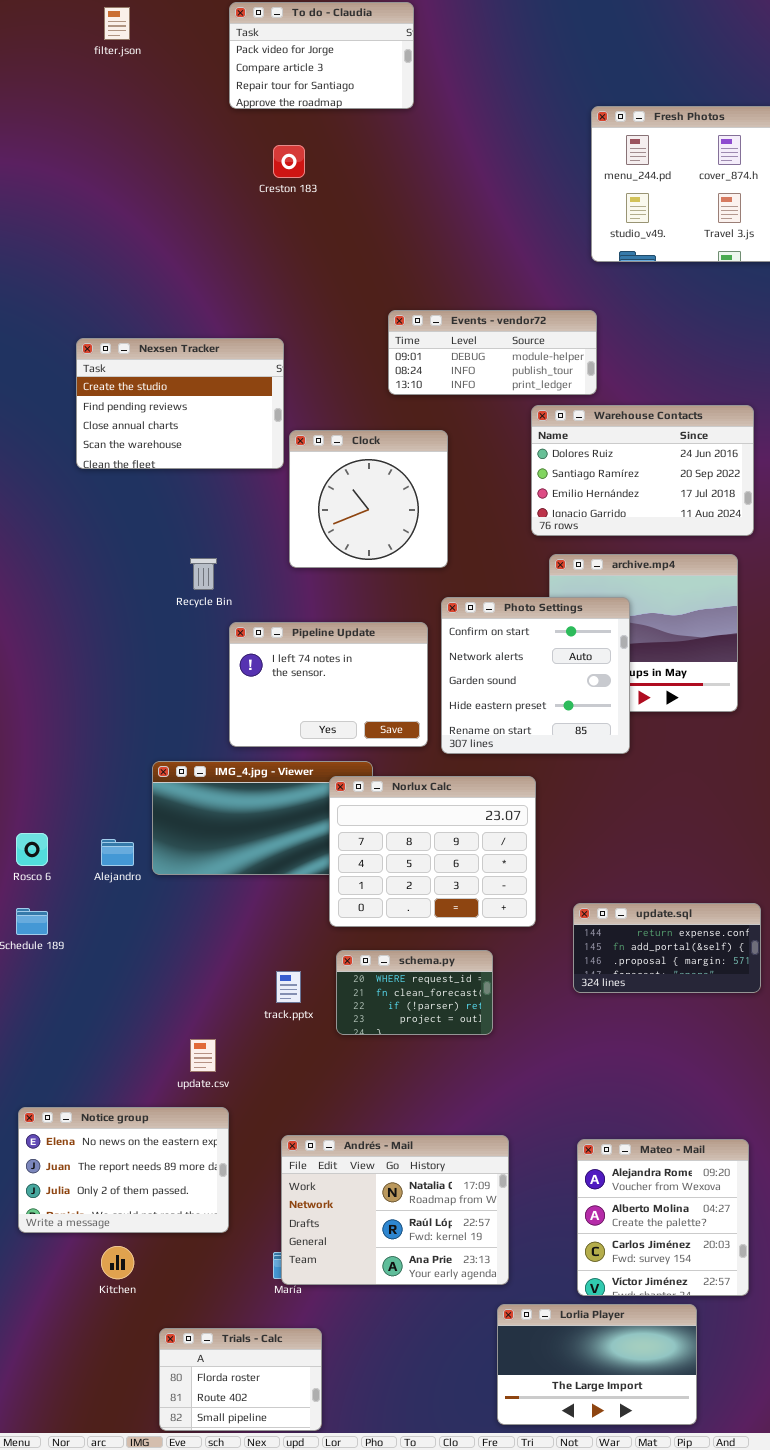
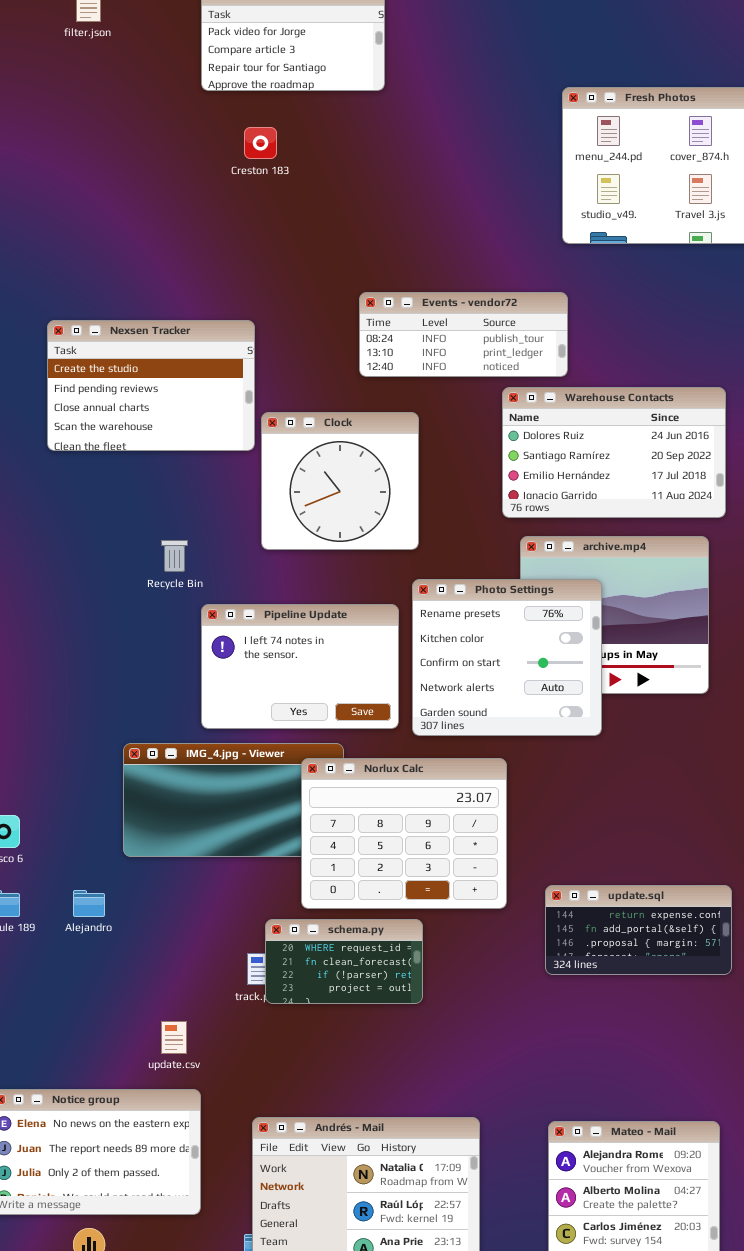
Events - vendor72: [388,310,597,395] -> [359,292,568,377], scrolled down 1 row
Photo Settings: [441,597,630,754] -> [412,579,602,736], scrolled up 2 rows
Alejandro: [101,839,134,866] -> [73,890,105,917], moved
schema.py: [336,950,493,1035] -> [265,919,423,1004], moved

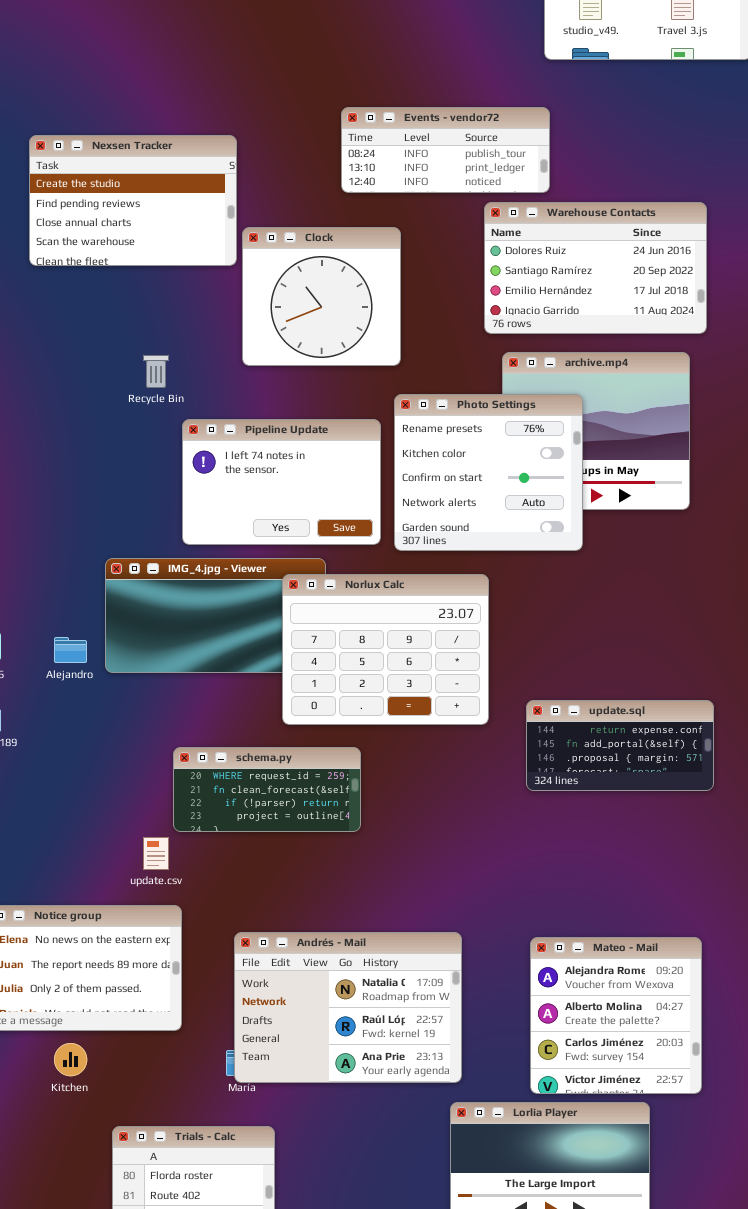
Alejandro: [73,890,105,917] -> [54,637,87,663], moved
schema.py: [265,919,423,1004] -> [173,747,361,832], moved, resized

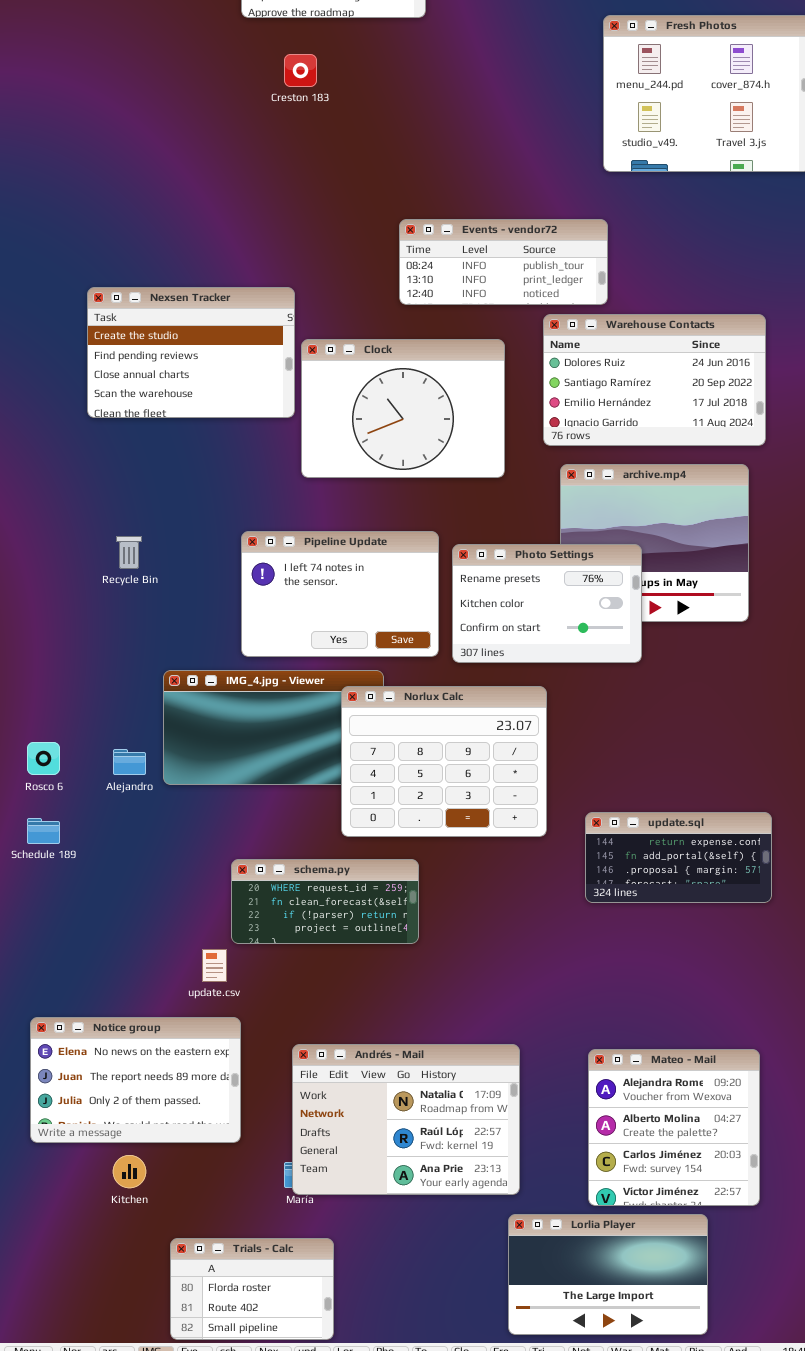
Nexsen Tracker: [29,135,237,266] -> [87,287,295,418], moved
Clock: [242,227,401,366] -> [301,339,505,478], resized
Recycle Bin: [143,355,169,388] -> [116,536,142,569], moved
Photo Settings: [394,394,583,551] -> [452,544,642,663], resized

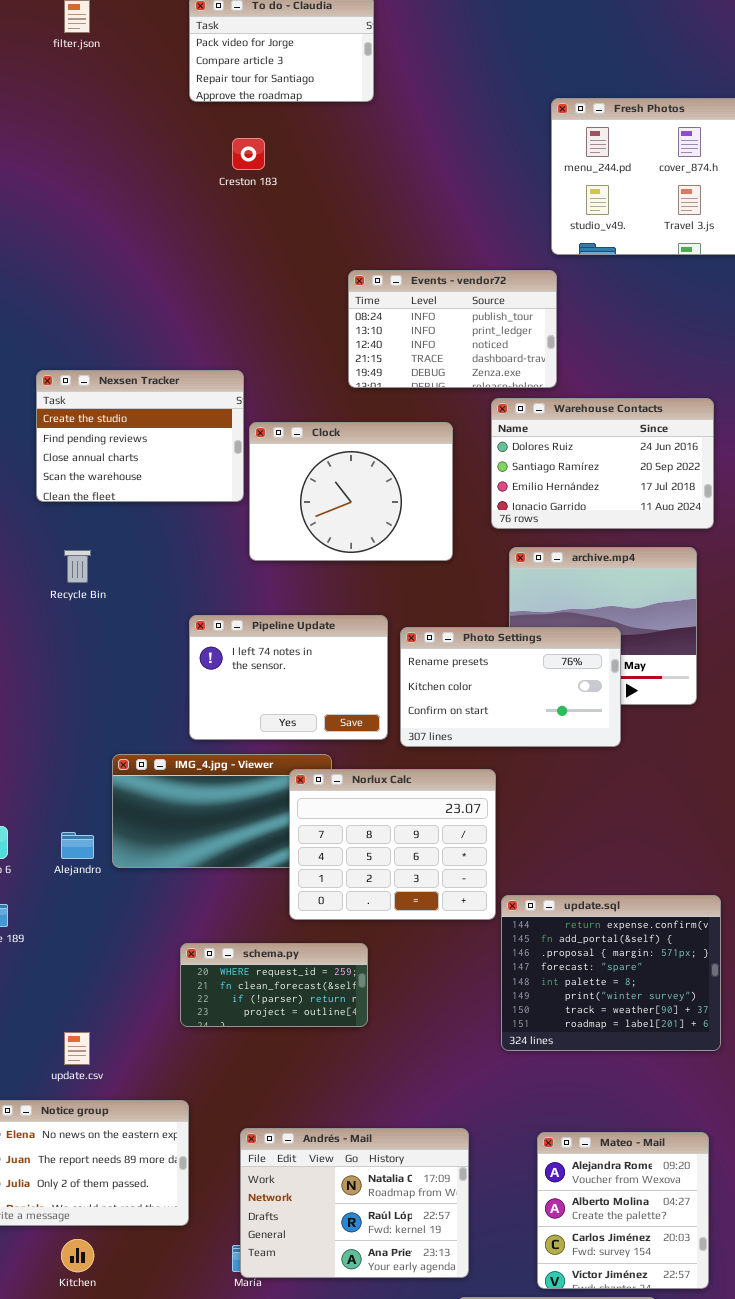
Events - vendor72: [399,219,608,305] -> [348,270,557,388], resized
Recycle Bin: [116,536,142,569] -> [64,550,91,583], moved
Photo Settings: [452,544,642,663] -> [400,627,621,747], resized
update.sql: [585,812,772,903] -> [501,895,721,1051], resized
update.csv: [202,949,227,982] -> [64,1032,90,1065], moved

